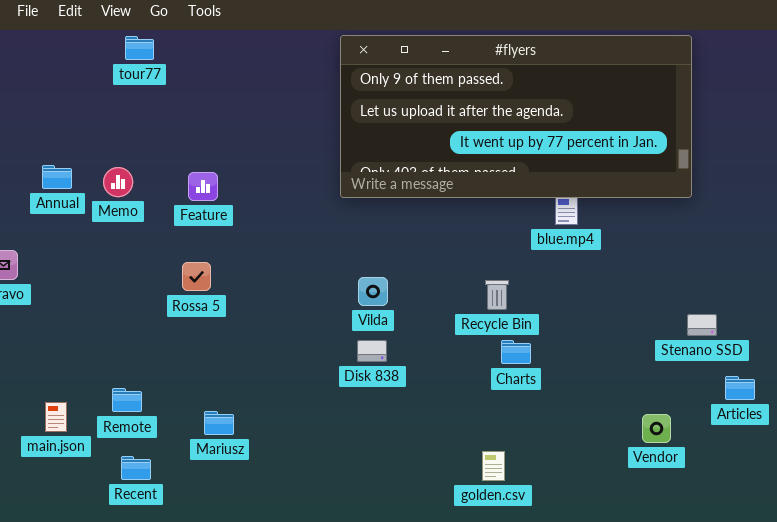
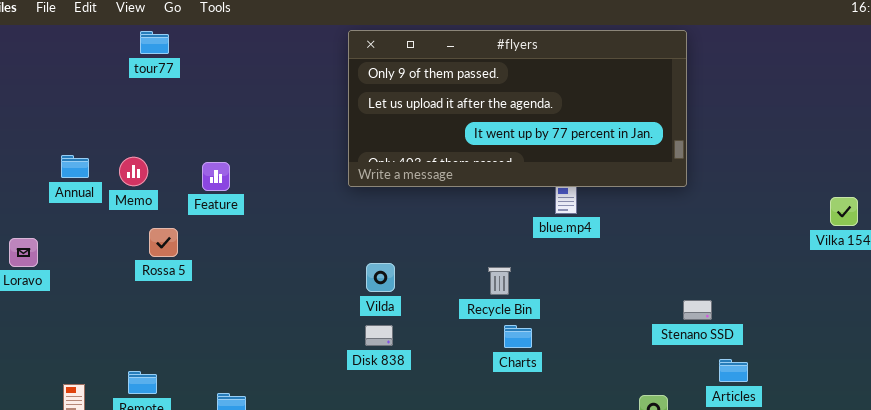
Rossa 5: [182,262,211,291] -> [149,228,178,257], moved

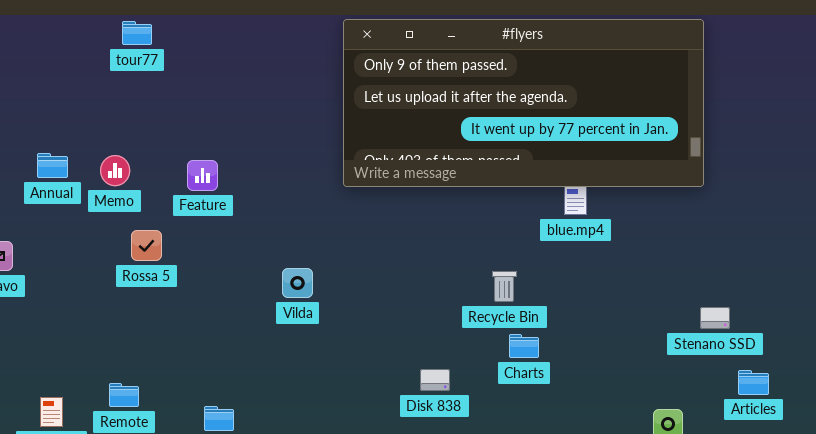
Vilda: [366,263,395,292] -> [282,268,313,298], moved
Disk 838: [365,325,393,346] -> [420,369,450,391], moved

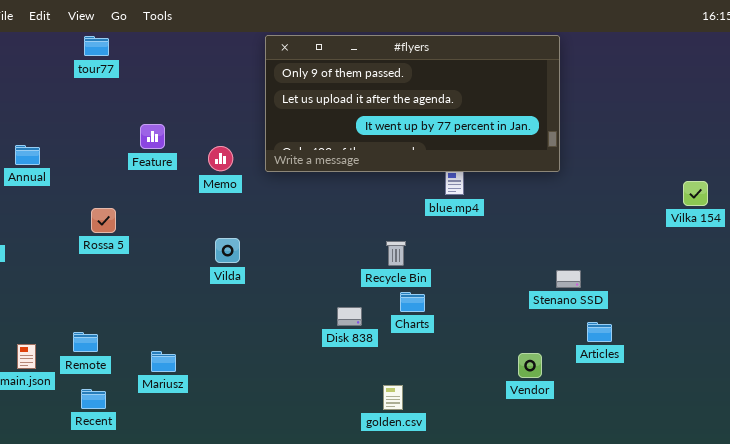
Memo: [100,155,130,186] -> [208,146,233,171], moved
Feature: [187,160,218,191] -> [140,124,165,149], moved
Disk 838: [420,369,450,391] -> [337,307,362,326], moved

